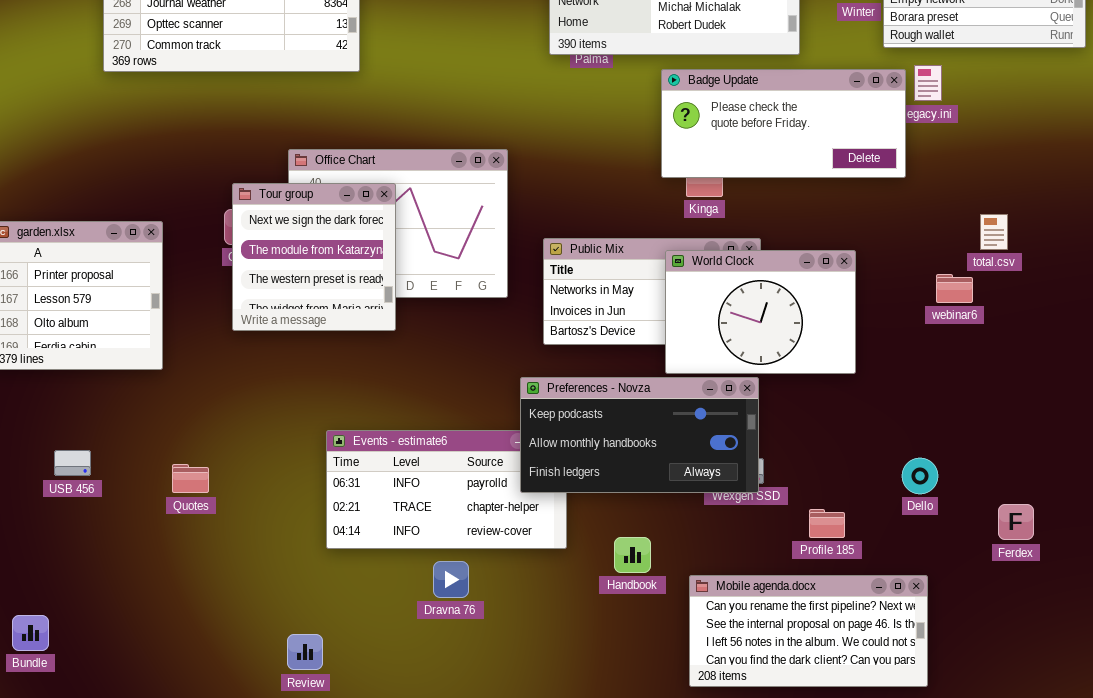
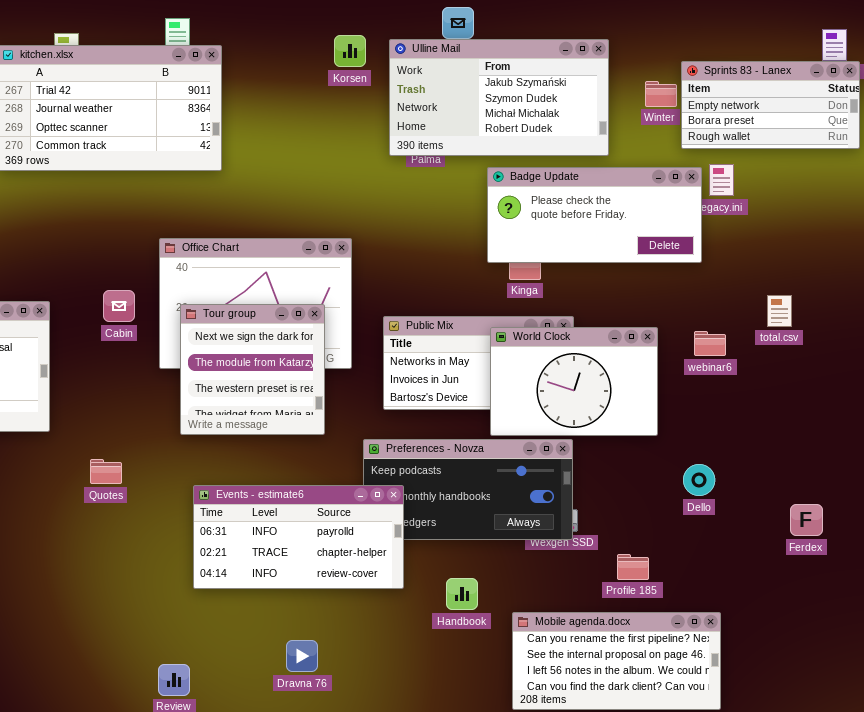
Tour group: [232,183,396,331] -> [180,304,325,435], moved
webinar6: [936,274,973,303] -> [694,331,726,356], moved
Events - estimate6: [326,430,567,549] -> [193,485,404,589], raised
Dello: [902,458,938,494] -> [683,464,715,496], moved
Quotes: [172,464,209,493] -> [90,459,122,484], moved
Ferdex: [998,504,1034,540] -> [790,504,823,536], moved
Dravna 76: [433,561,469,598] -> [286,640,318,672], moved

